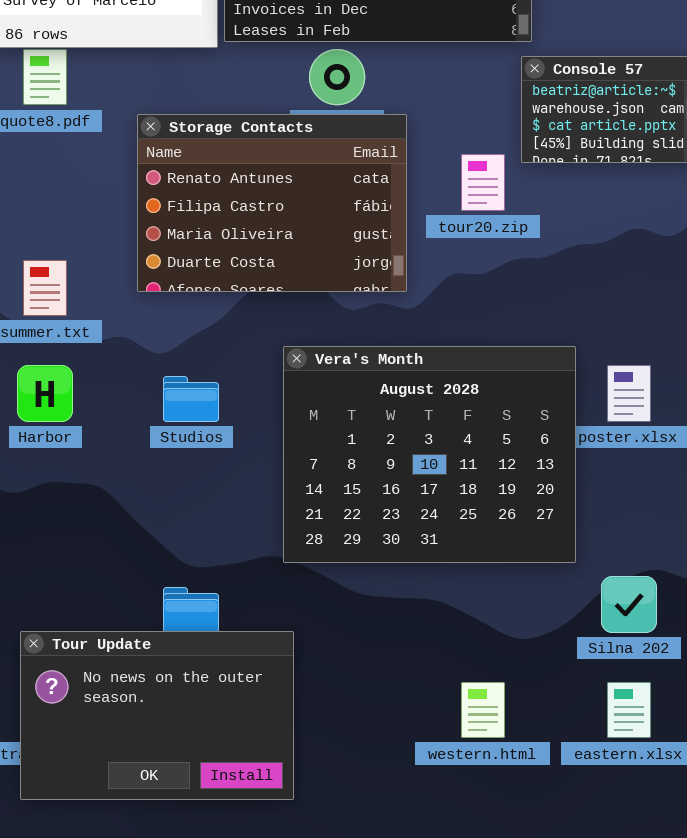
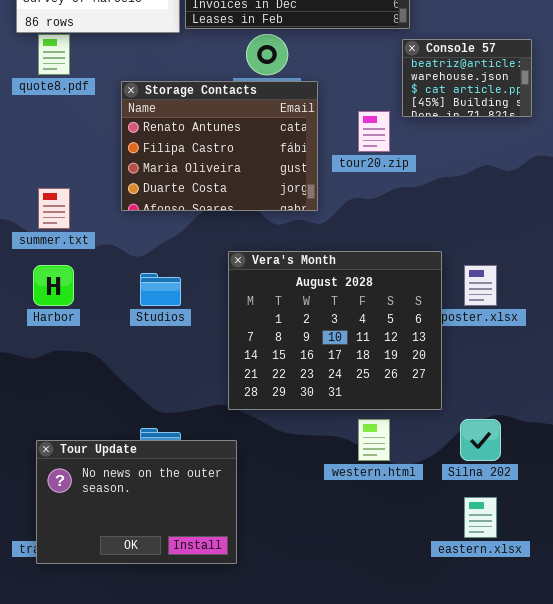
Tour Update: [20,631,294,800] -> [36,440,237,564], moved
western.html: [461,682,505,738] -> [358,419,390,461], moved

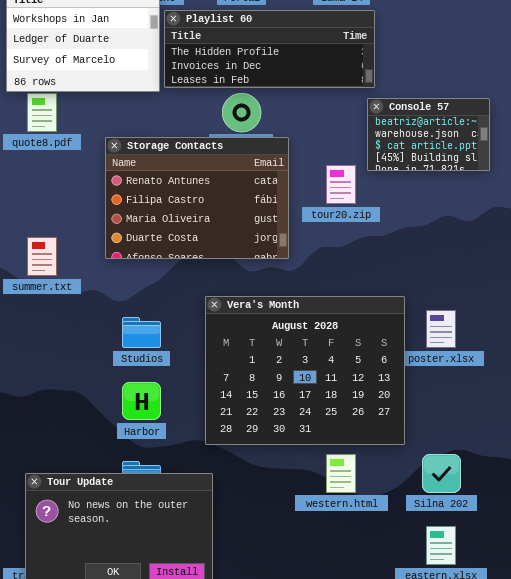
Harbor: [33,265,74,306] -> [122,382,161,420], moved

